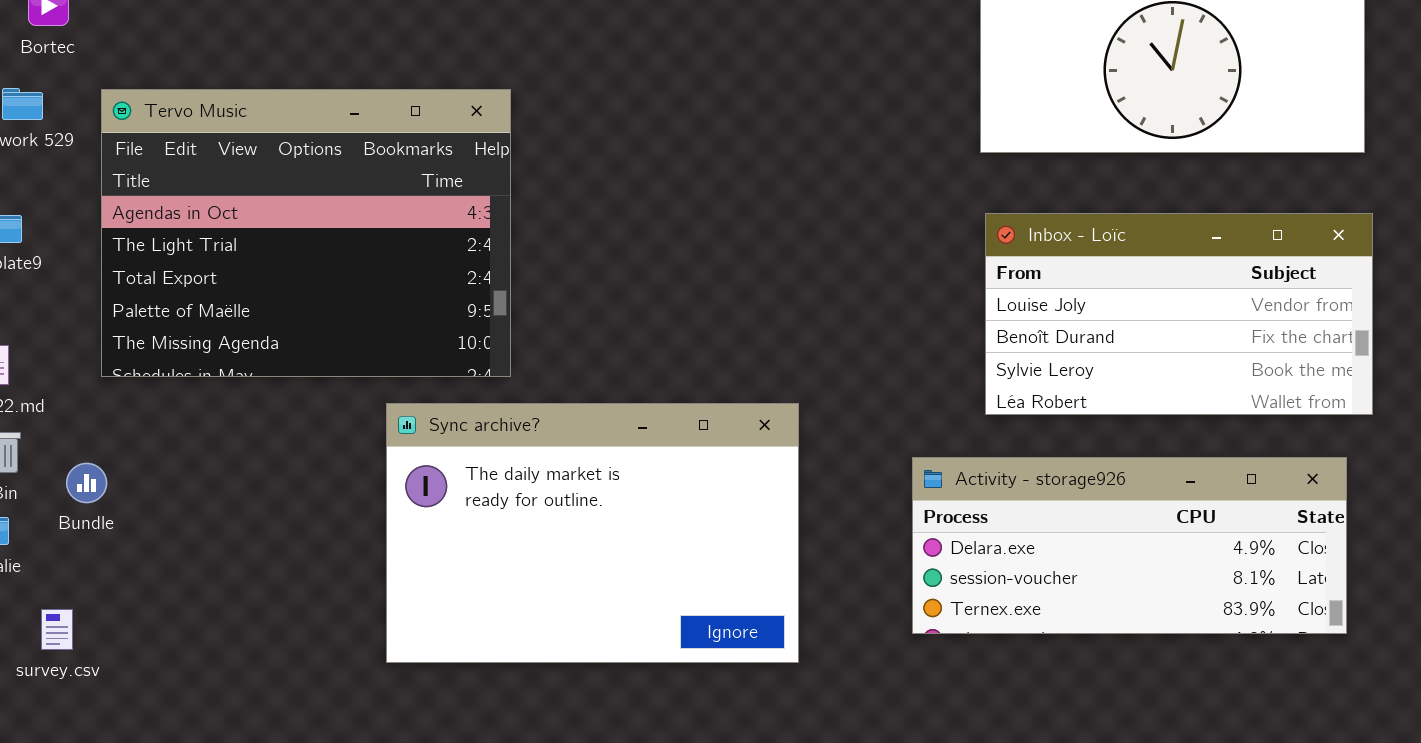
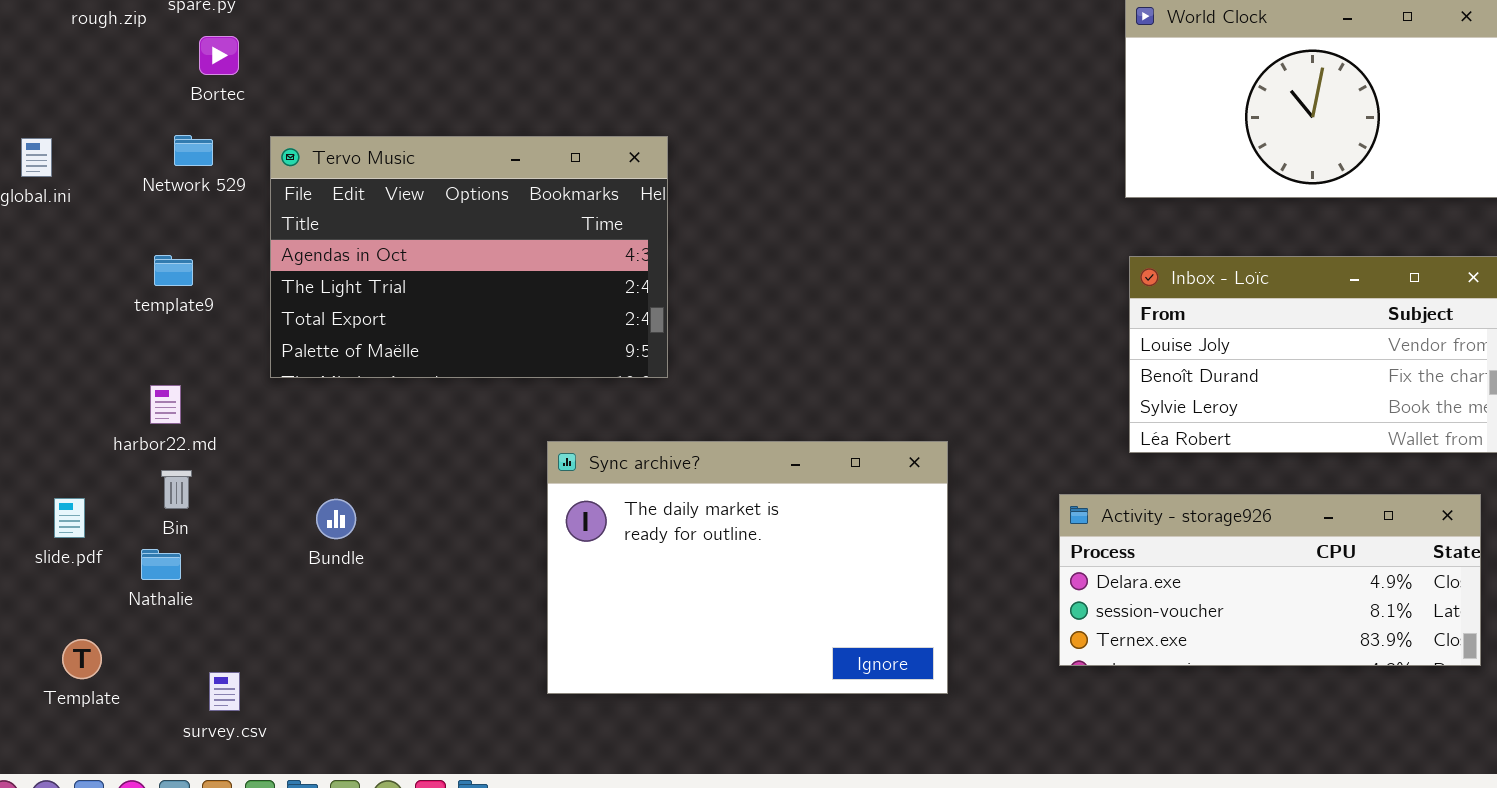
Tervo Music: [101,89,511,377] -> [270,136,668,378], resized
Bundle: [66,463,107,503] -> [316,499,356,539], moved
survey.csv: [41,609,73,650] -> [209,672,240,711], moved

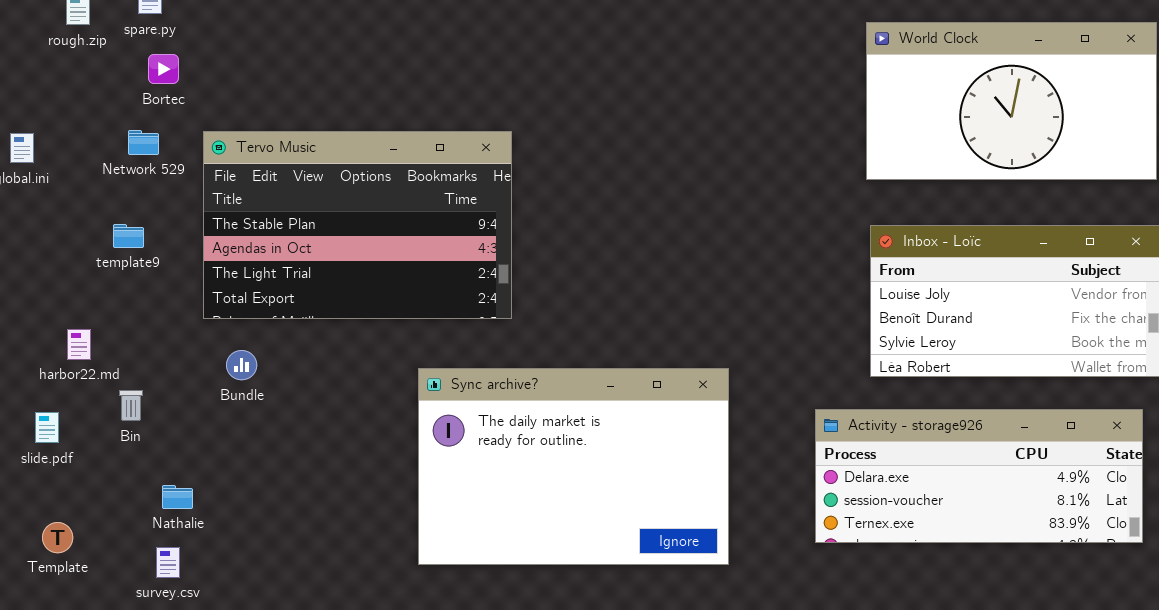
Tervo Music: [270,136,668,378] -> [203,131,512,319], scrolled up 1 row
harbor22.md: [150,385,181,424] -> [67,329,91,360], moved
Bundle: [316,499,356,539] -> [226,350,257,380], moved
Nathalie: [141,549,181,580] -> [162,485,193,509], moved

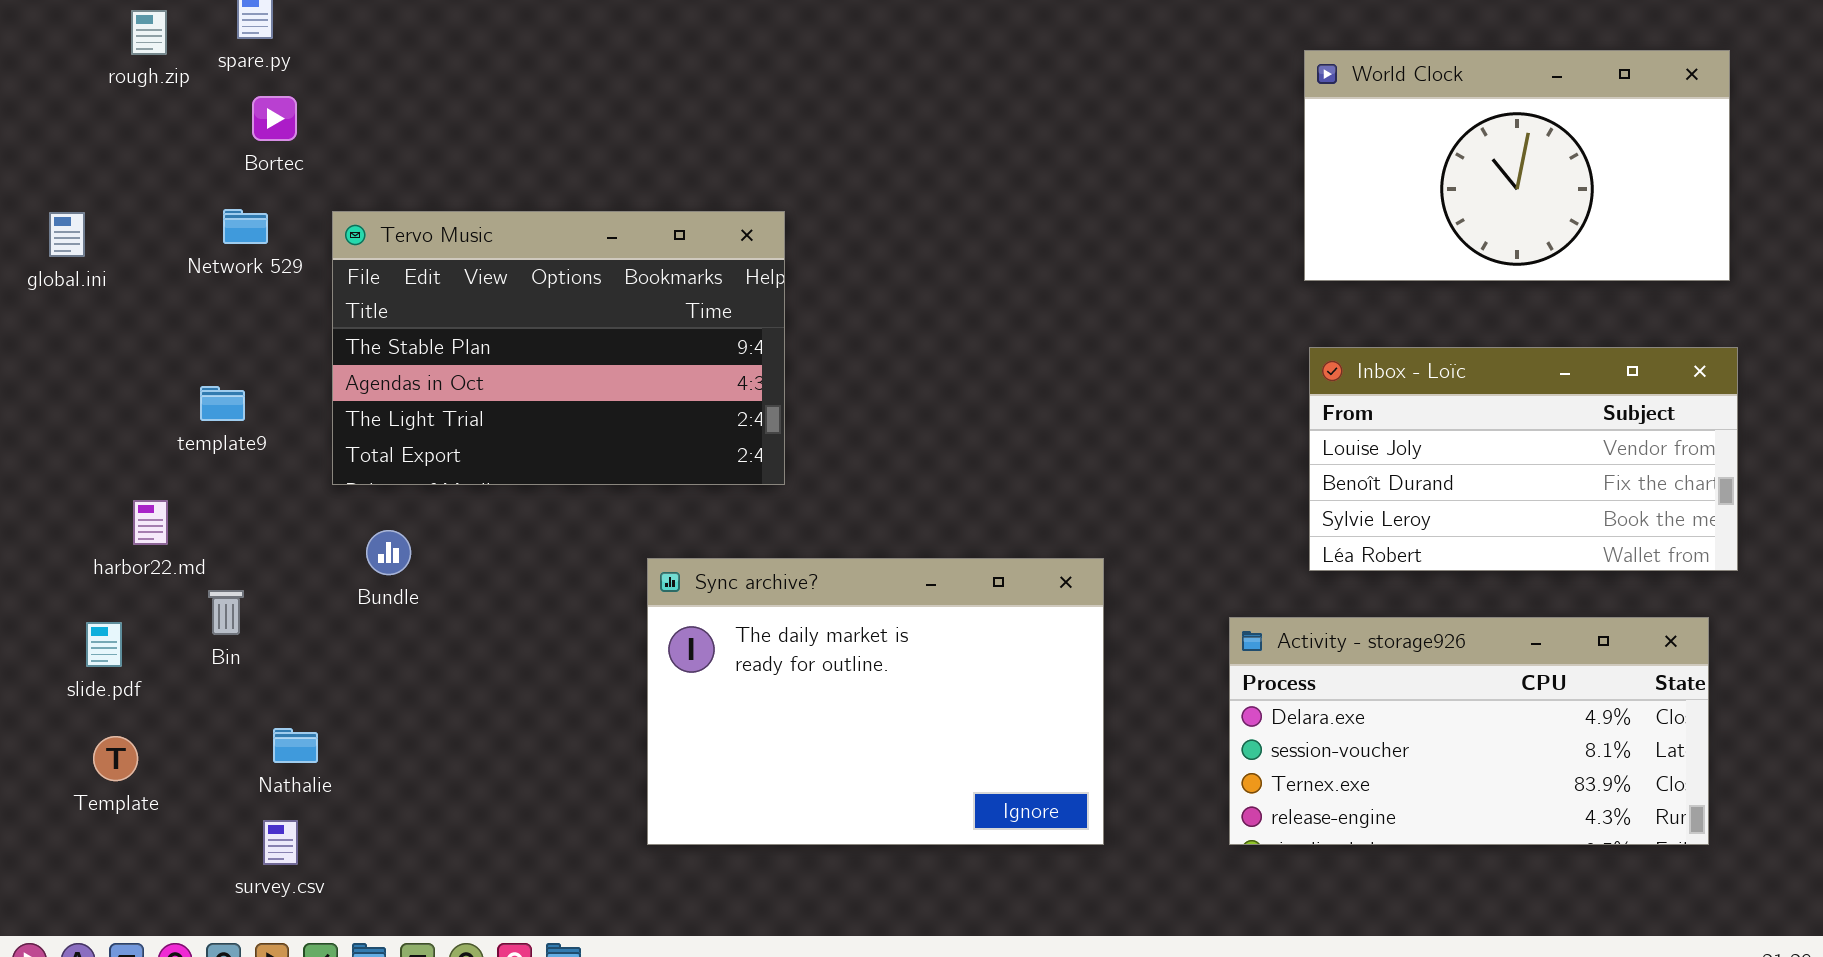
template9: [113,224,144,248] -> [200,386,245,421], moved
Activity - storage926: [815,409,1143,543] -> [1229,617,1709,845], resized
Template: [42,522,73,553] -> [93,736,138,781], moved

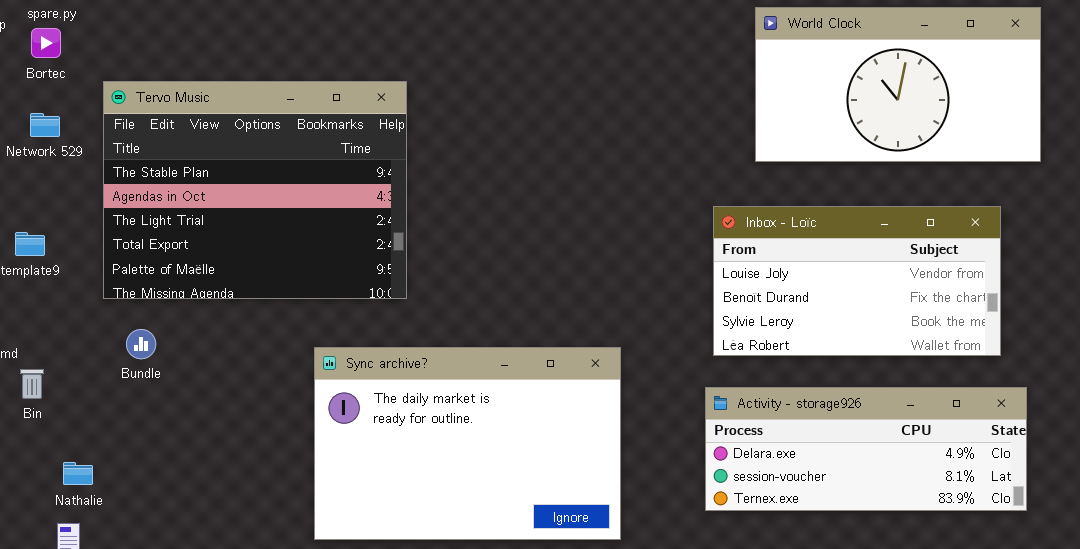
Bortec: [252,96,297,141] -> [31,28,61,58], moved
Tervo Music: [332,211,785,485] -> [103,81,407,299], resized
Inbox - Loïc: [1309,347,1738,571] -> [713,206,1001,356], moved
Activity - storage926: [1229,617,1709,845] -> [705,387,1027,511], resized

